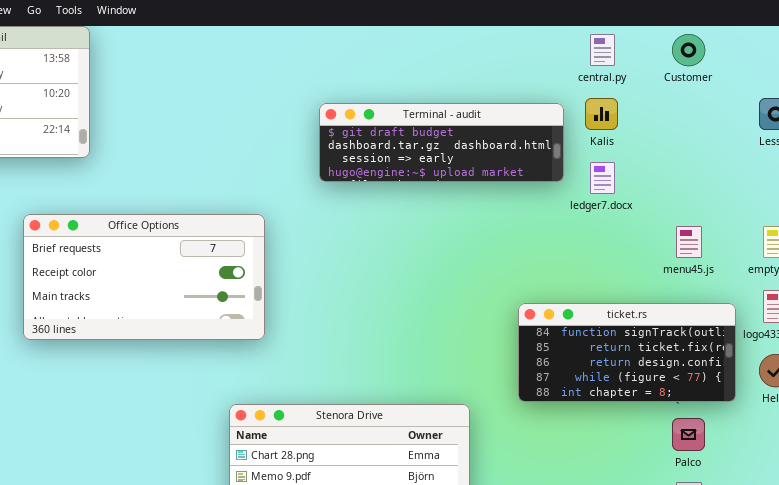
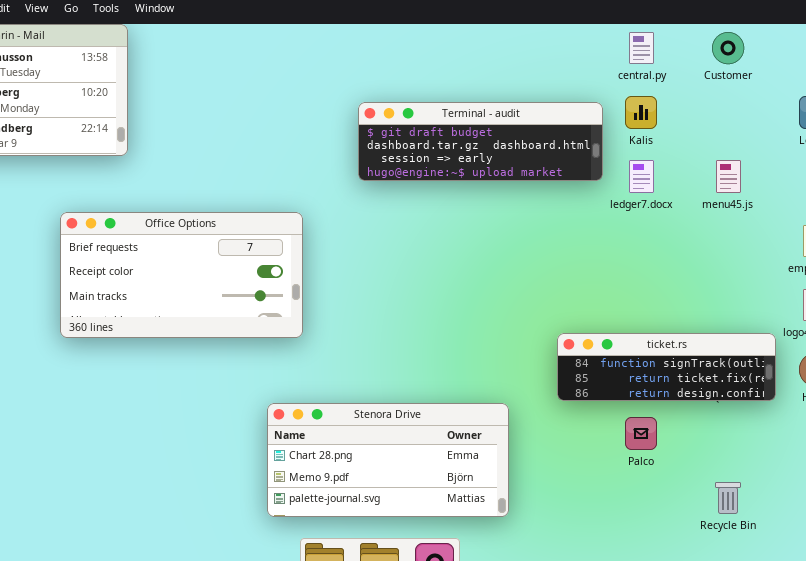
menu45.js: [676,226,702,258] -> [716,160,741,193], moved
ticket.rs: [518,303,736,402] -> [557,333,776,401], resized
Palco: [672,418,705,451] -> [625,417,657,450], moved

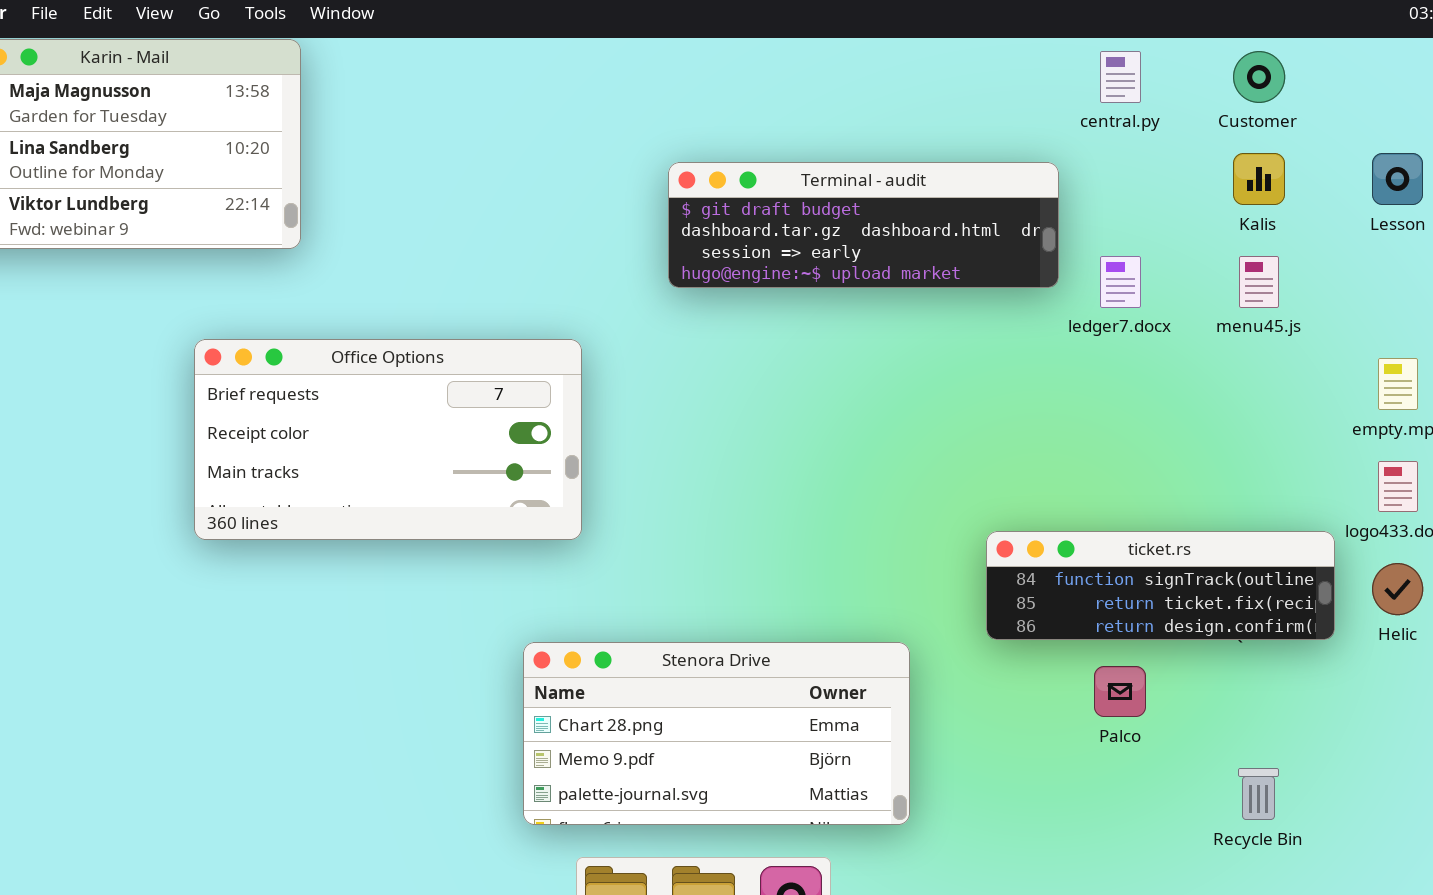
Kalis: [625,96,657,129] -> [1233,153,1285,205], moved

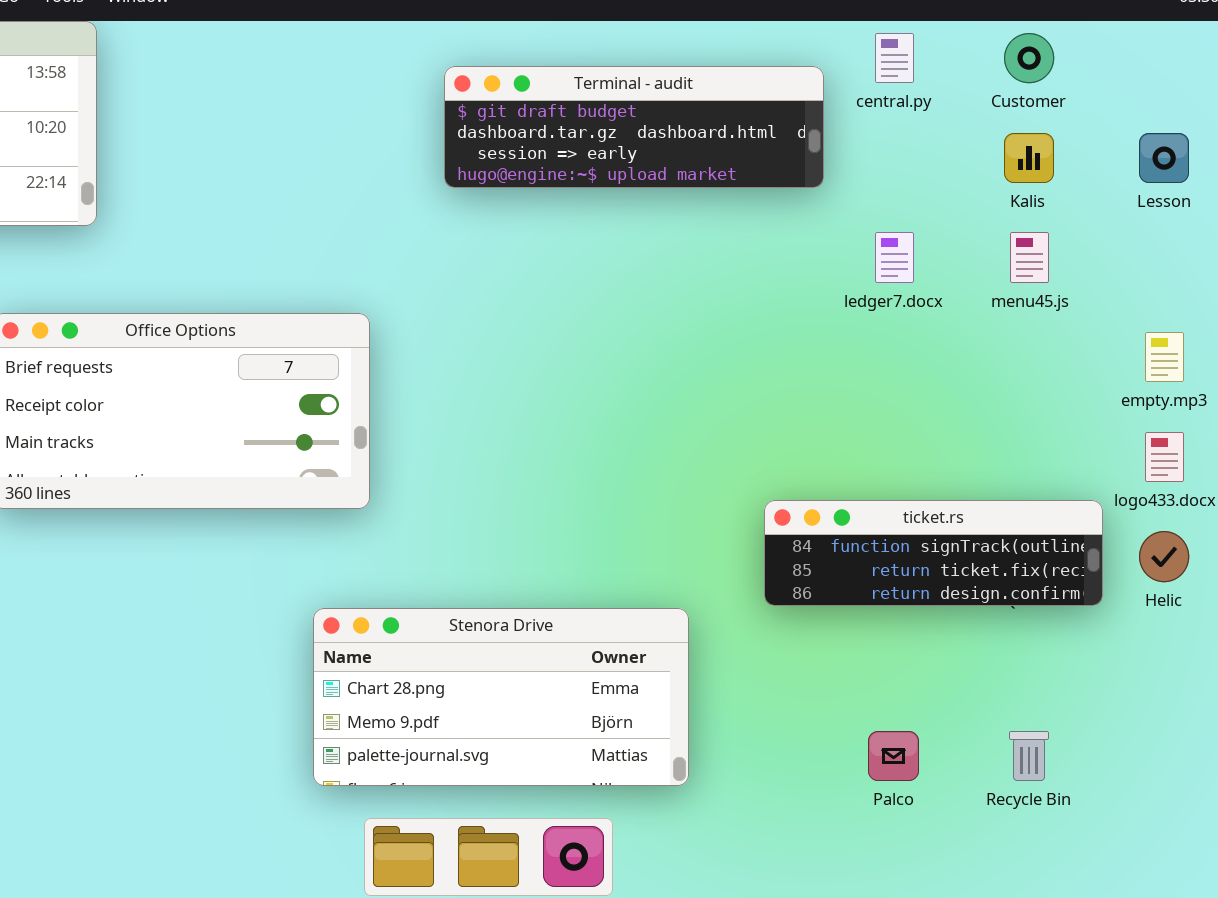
Terminal - audit: [668,162,1059,288] -> [444,66,824,188], moved
Palco: [1094,666,1146,717] -> [868,731,919,781], moved

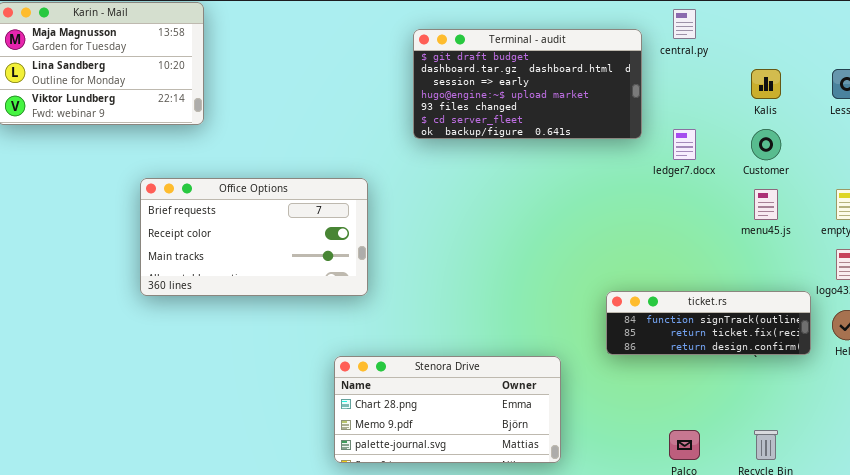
Customer: [1004,33,1054,83] -> [751,129,781,160], moved
Terminal - audit: [444,66,824,188] -> [413,29,642,139], resized
menu45.js: [1010,232,1049,283] -> [754,189,778,220], moved

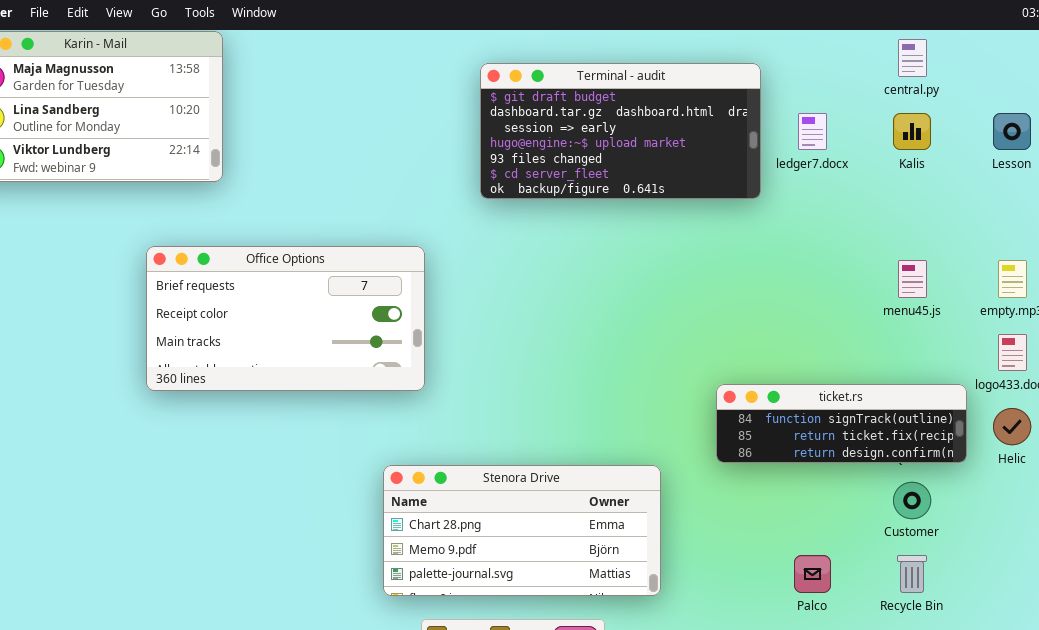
central.py: [673,9,696,39] -> [898,39,927,77], moved
ledger7.docx: [673,129,696,160] -> [798,113,827,150], moved
Customer: [751,129,781,160] -> [893,482,931,519], moved

